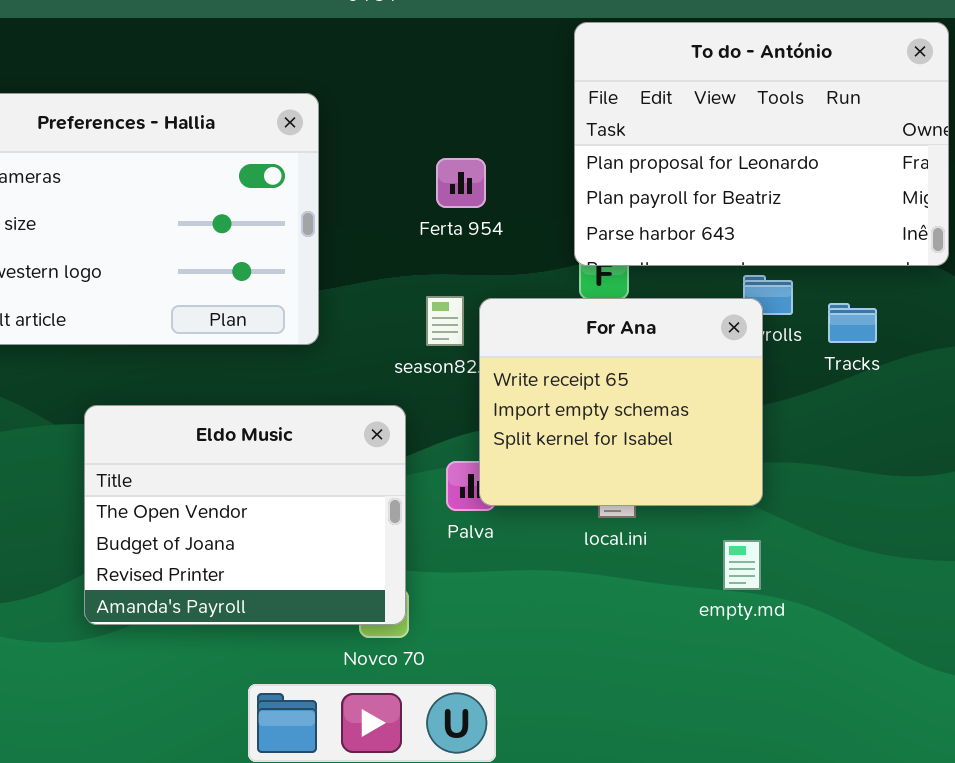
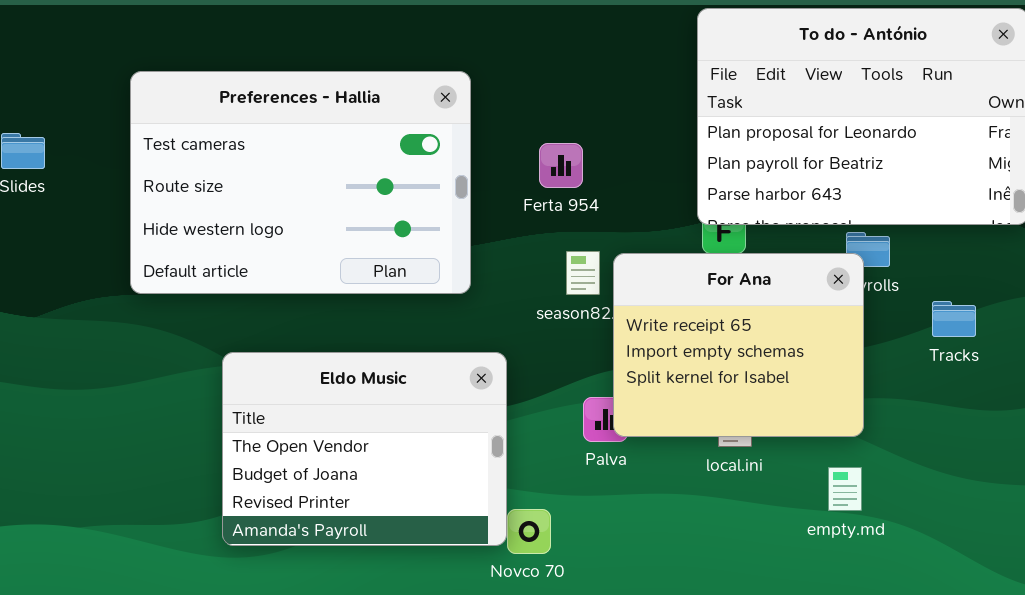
Ferta 954: [436,158,486,208] -> [539,143,583,188], moved
Tracks: [828,303,877,343] -> [932,301,976,337], moved
Eldo Music: [84,405,406,625] -> [222,352,507,546], moved

